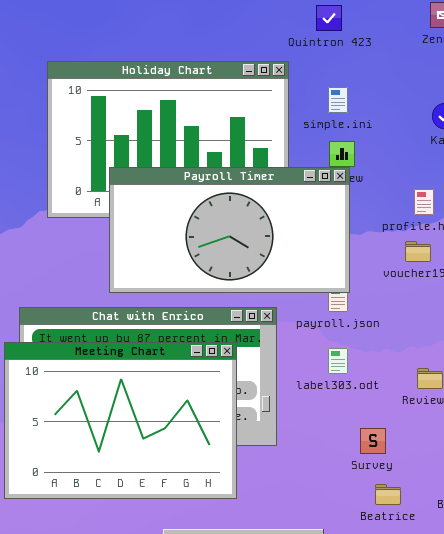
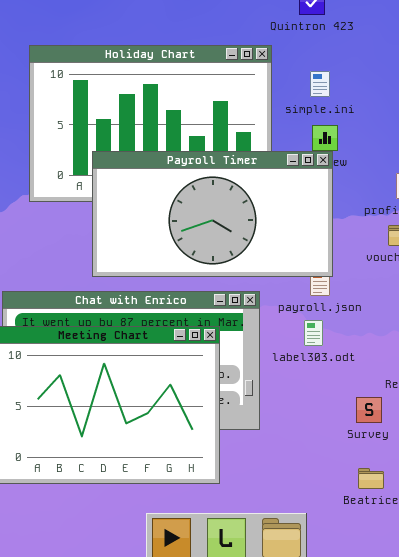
label303.odt: [328,348,348,374] -> [304,320,323,346], moved
Survey: [360,428,386,454] -> [356,397,382,423], moved

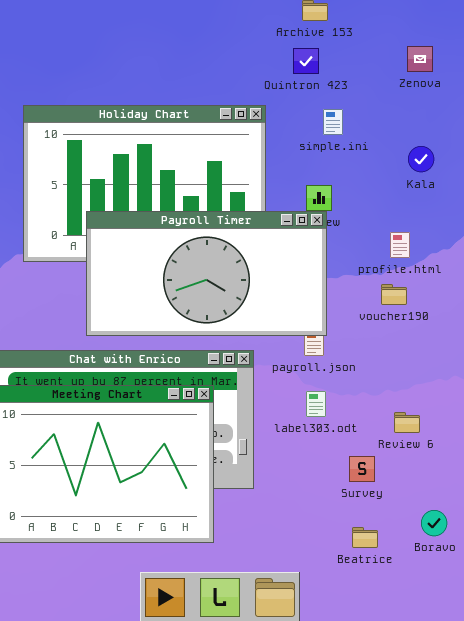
simple.ini: [310,71,330,97] -> [323,109,343,135], moved
label303.odt: [304,320,323,346] -> [306,391,326,417], moved

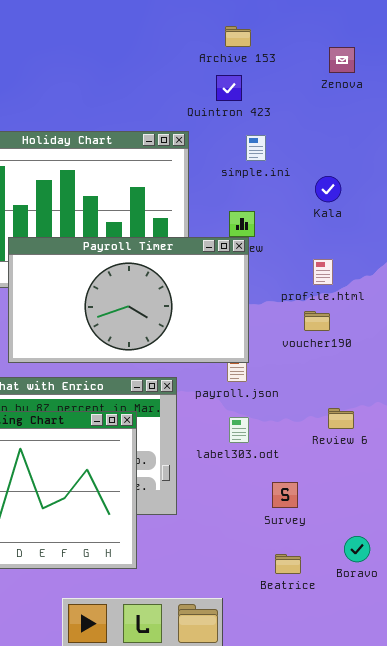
Zenova: [407,46,433,72] -> [329,47,355,73], moved
Kala: [408,146,434,172] -> [315,176,341,202], moved
Review 6: [394,412,420,433] -> [328,408,354,429], moved

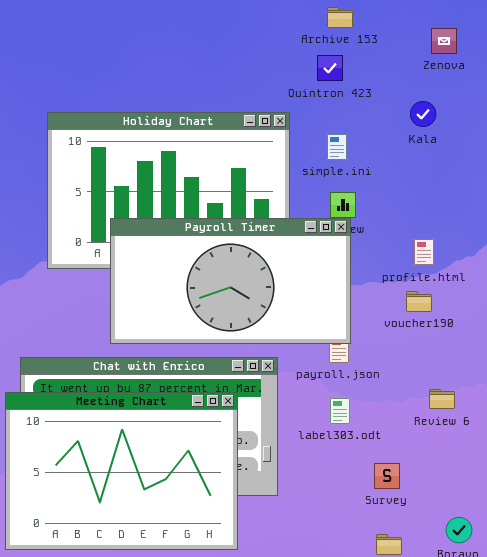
simple.ini: [246,135,266,161] -> [327,134,347,160], moved
Kala: [315,176,341,202] -> [410,101,436,127], moved

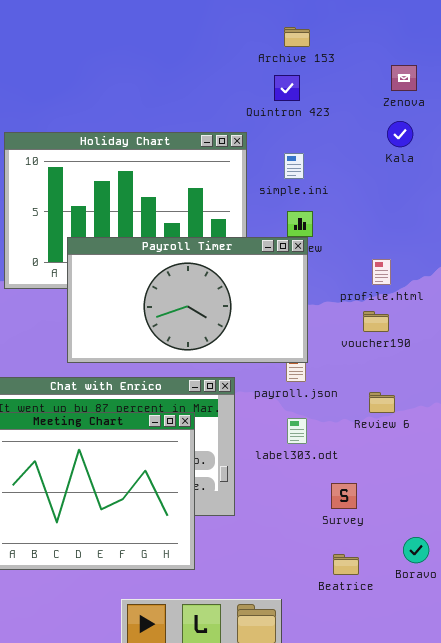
Zenova: [431,28,457,54] -> [391,65,417,91], moved
Kala: [410,101,436,127] -> [387,121,413,147], moved
Review 6: [429,389,455,409] -> [369,392,395,413], moved

